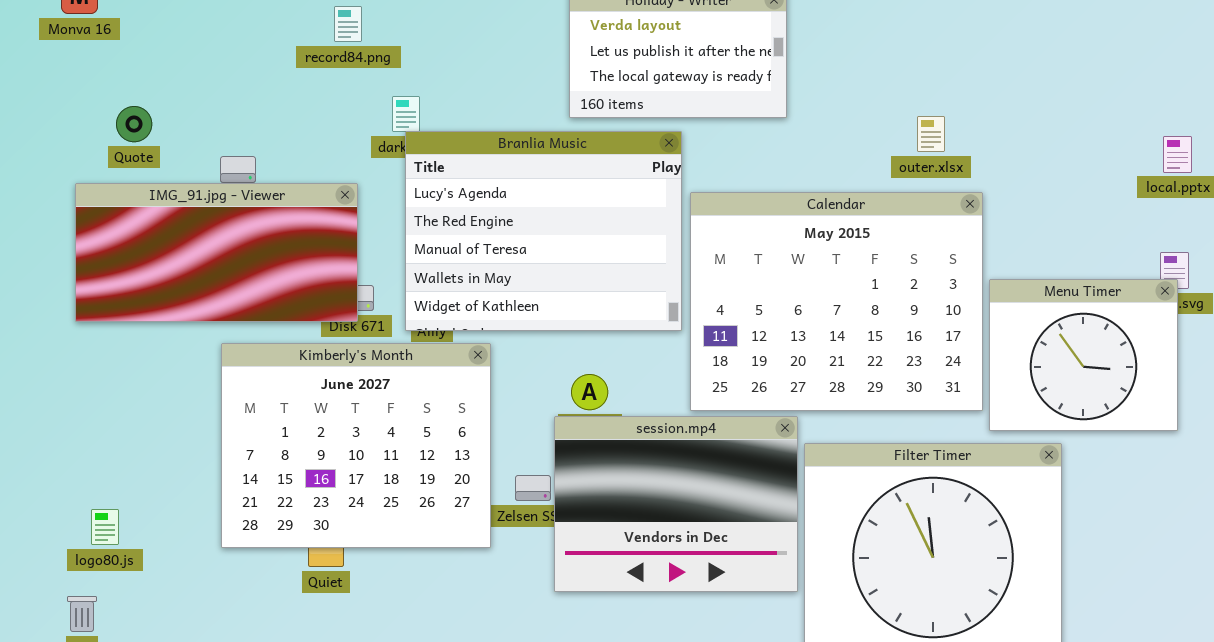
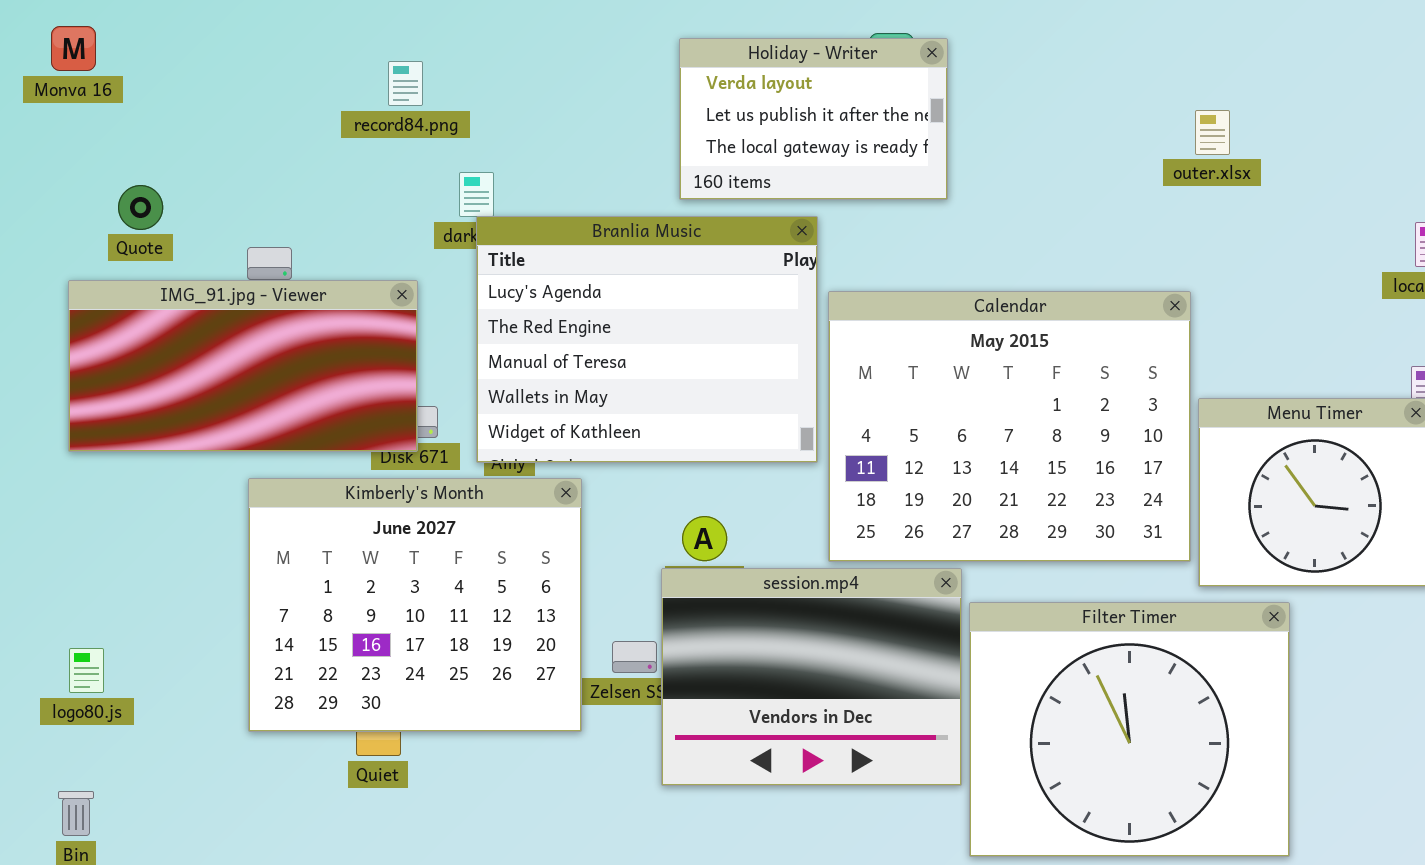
outer.xlsx: [917,116,945,152] -> [1195,110,1230,155], moved
logo80.js: [91,509,119,545] -> [69,648,104,693], moved

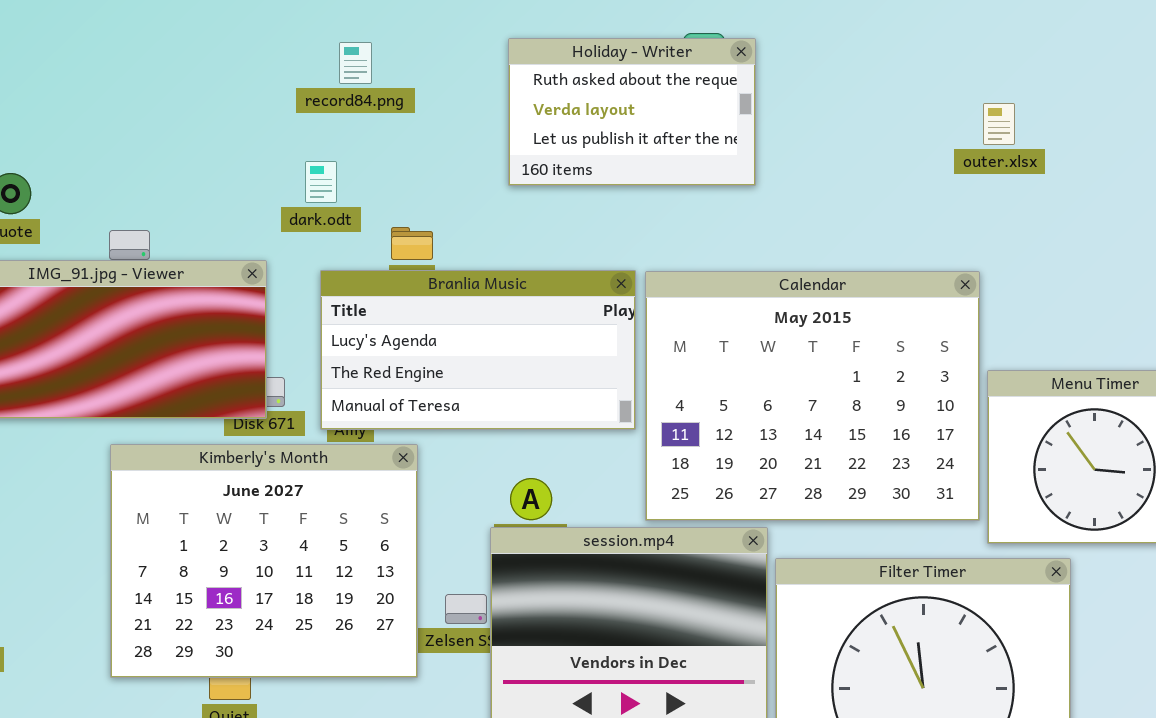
Holiday - Writer: [679,38,948,200] -> [508,38,756,186], scrolled up 1 row
record84.png: [388,61,423,106] -> [339,42,372,84], moved
Branlia Music: [476,216,818,463] -> [320,270,636,430], resized

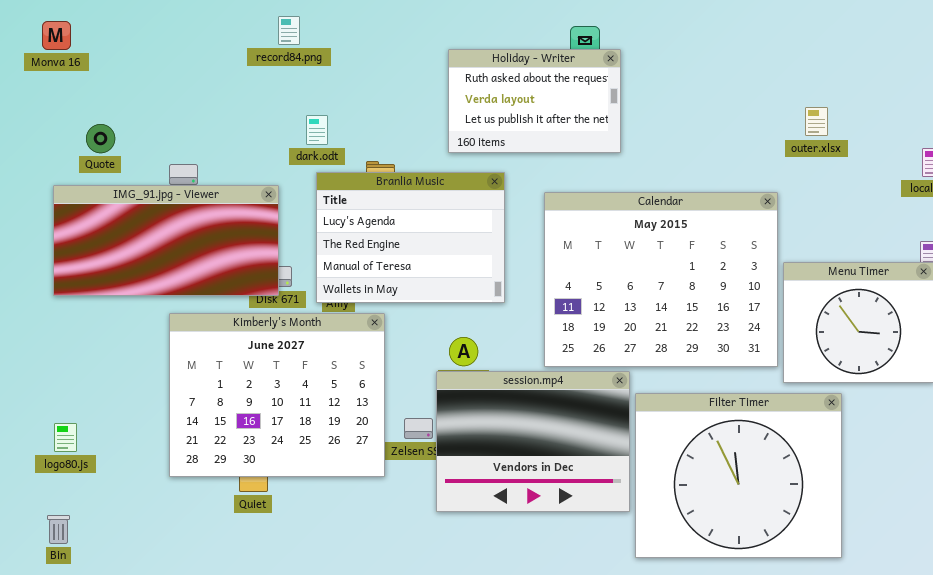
Holiday - Writer: [508,38,756,186] -> [448,49,621,153], moved
record84.png: [339,42,372,84] -> [278,16,300,45], moved
outer.xlsx: [983,103,1015,145] -> [805,107,828,136], moved
Branlia Music: [320,270,636,430] -> [316,172,505,303], resized

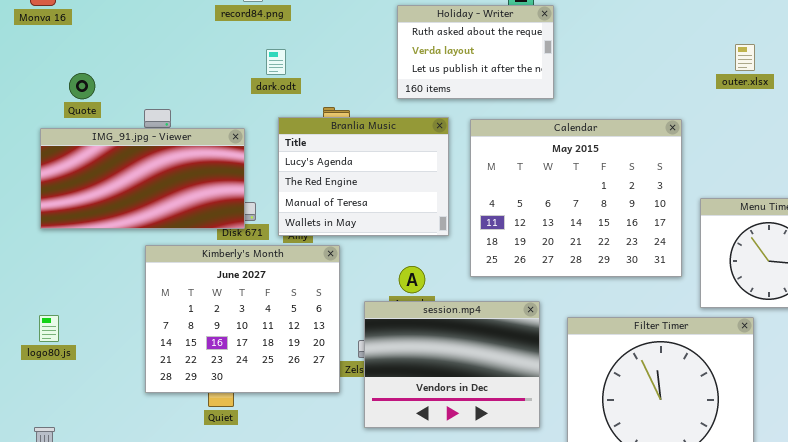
outer.xlsx: [805,107,828,136] -> [735,44,755,71], moved
dark.odt: [306,115,328,145] -> [266,49,286,75], moved
Calendar: [544,192,778,367] -> [470,119,682,277], moved
session.mp4: [436,371,630,512] -> [364,301,540,428], moved
logo80.js: [54,423,77,452] -> [39,315,59,342], moved

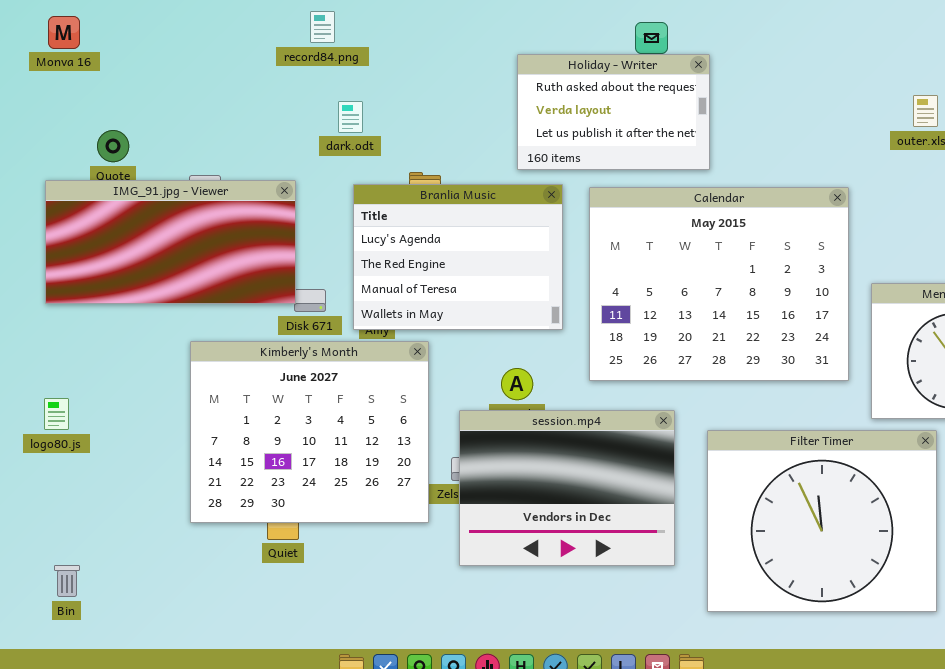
Holiday - Writer: [397,5,554,99] -> [517,54,710,170], moved
IMG_91.jpg - Viewer: [40,128,245,229] -> [45,180,296,304], moved
logo80.js: [39,315,59,342] -> [44,398,69,430], moved

